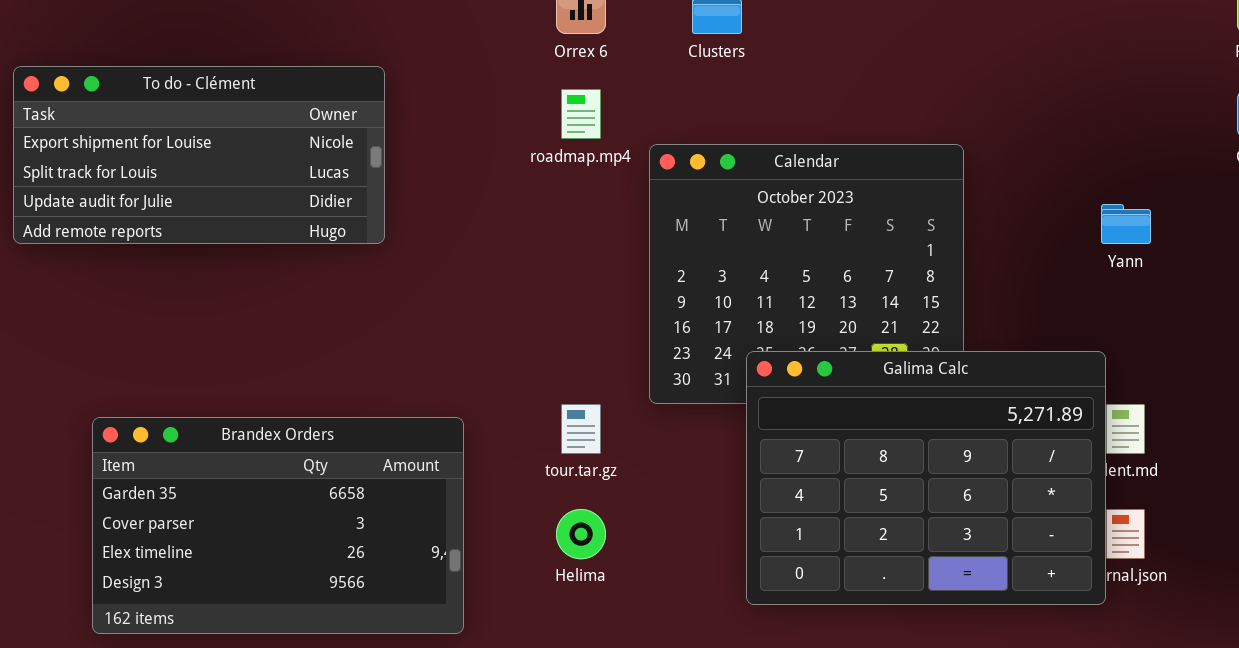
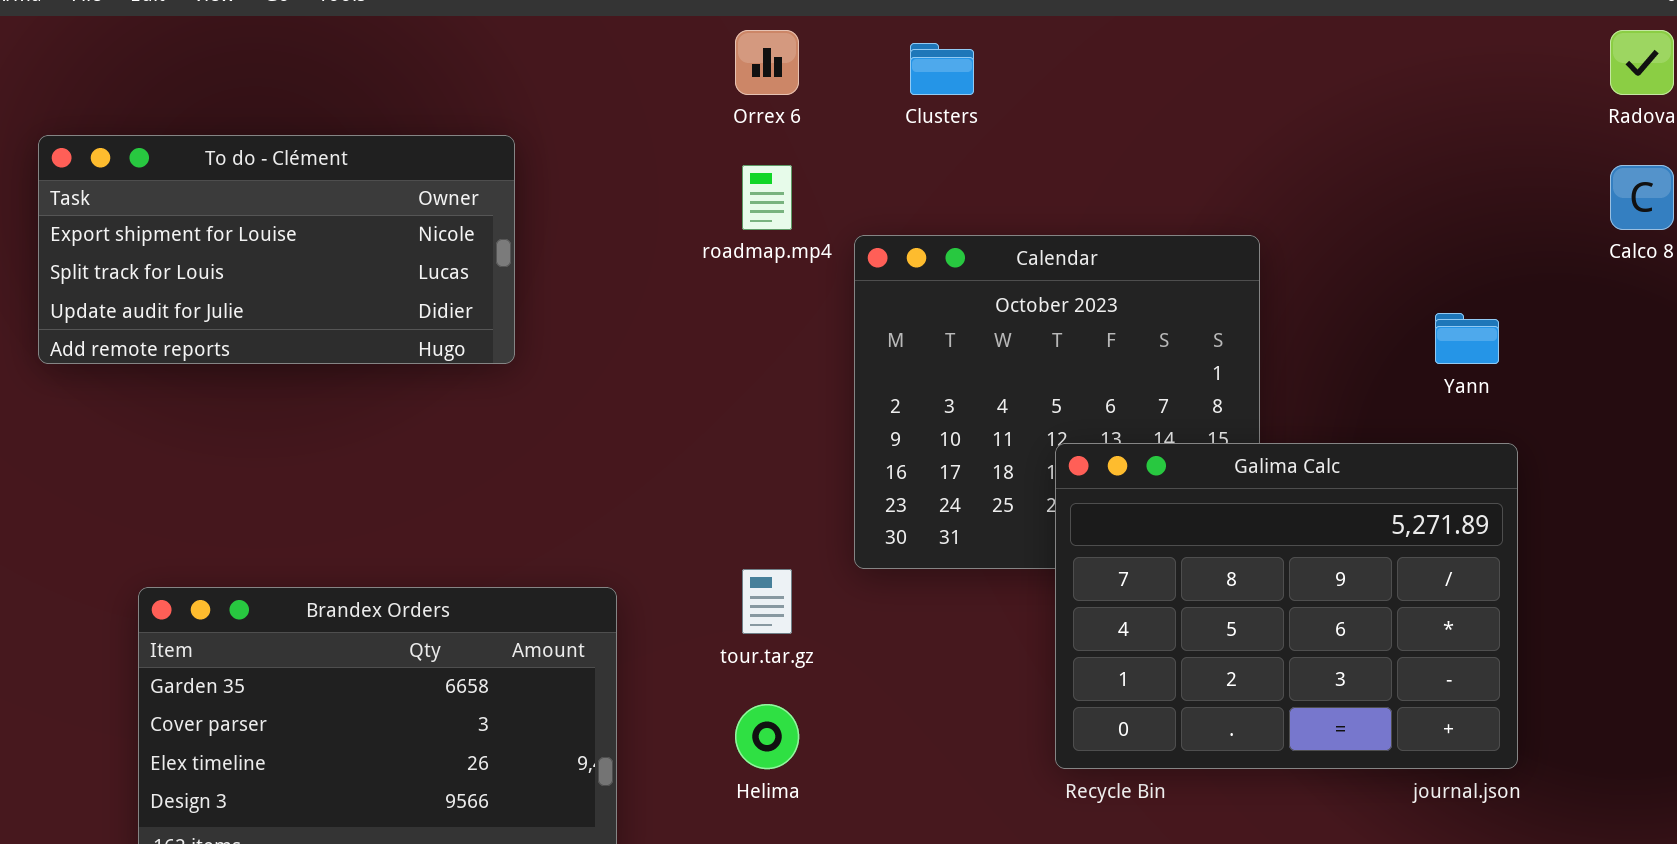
Galima Calc: [746,351,1106,605] -> [1055,443,1518,769], moved

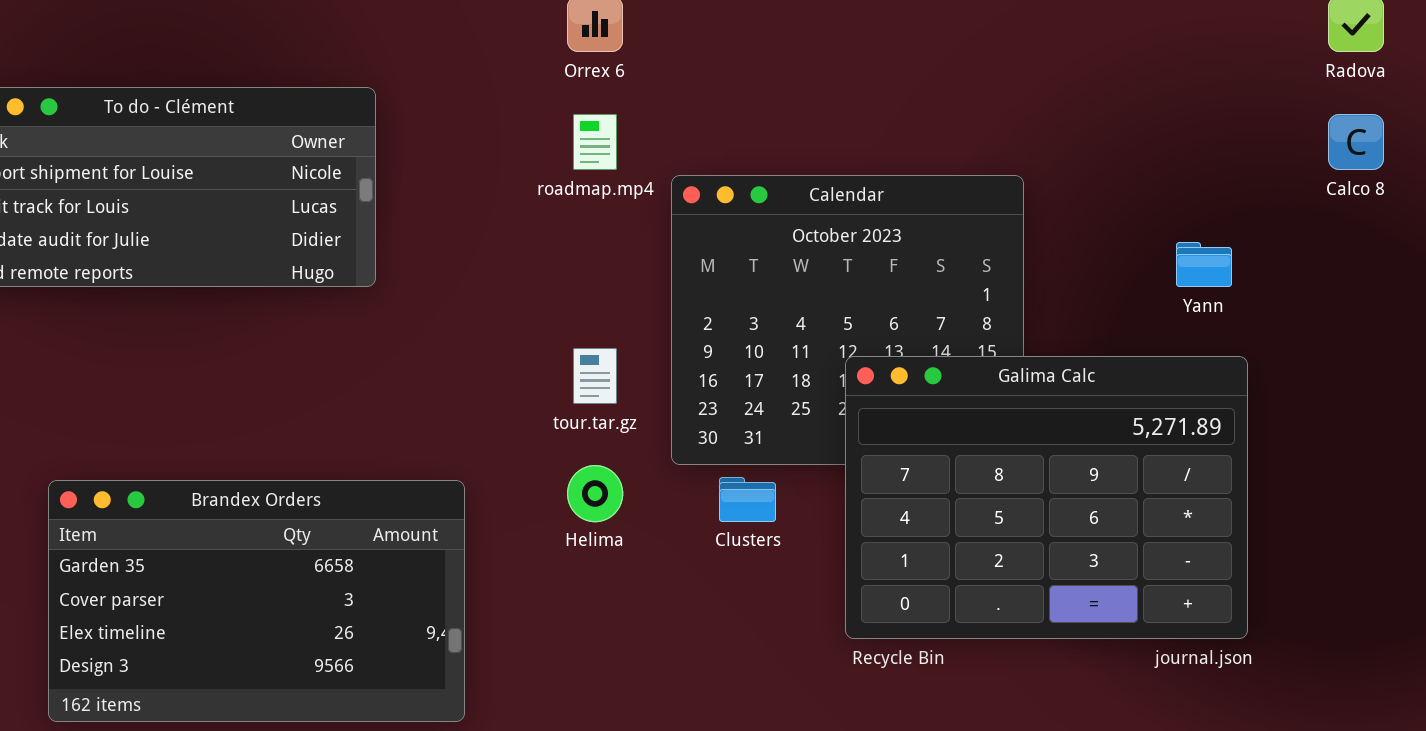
Clusters: [910,43,974,95] -> [719,477,776,522], moved
tour.tar.gz: [742,569,792,634] -> [573,348,617,404], moved
Helima: [735,704,799,769] -> [567,465,623,522], moved

